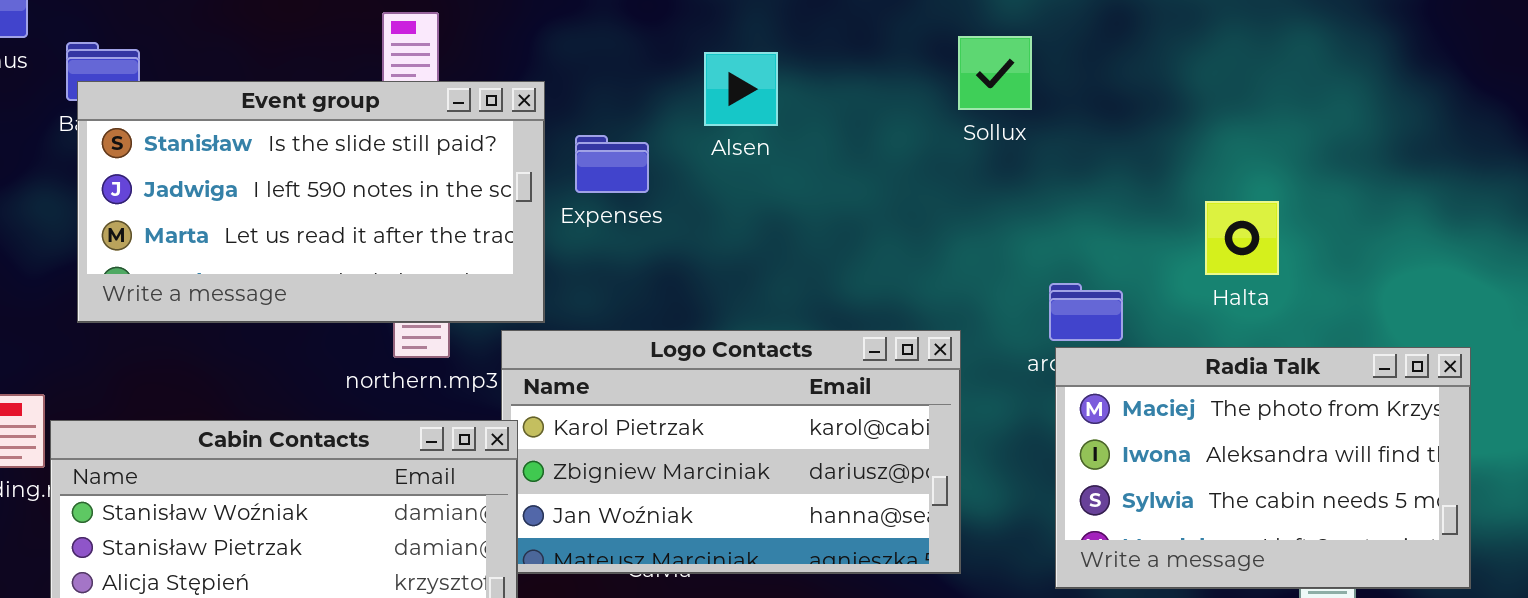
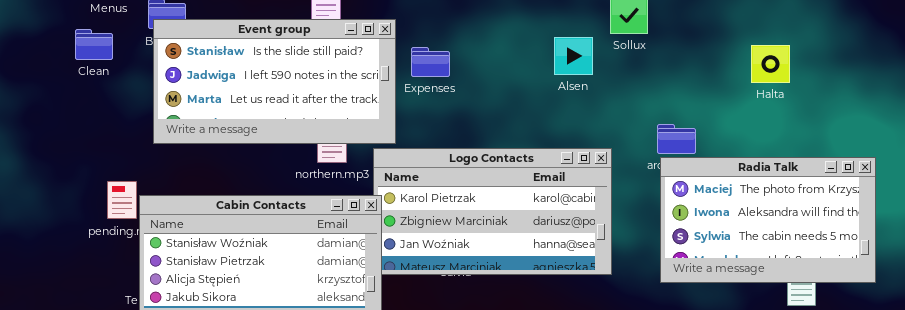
Alsen: [704,52,778,126] -> [554,37,593,75], moved
Halta: [1205,201,1279,275] -> [751,45,790,83], moved

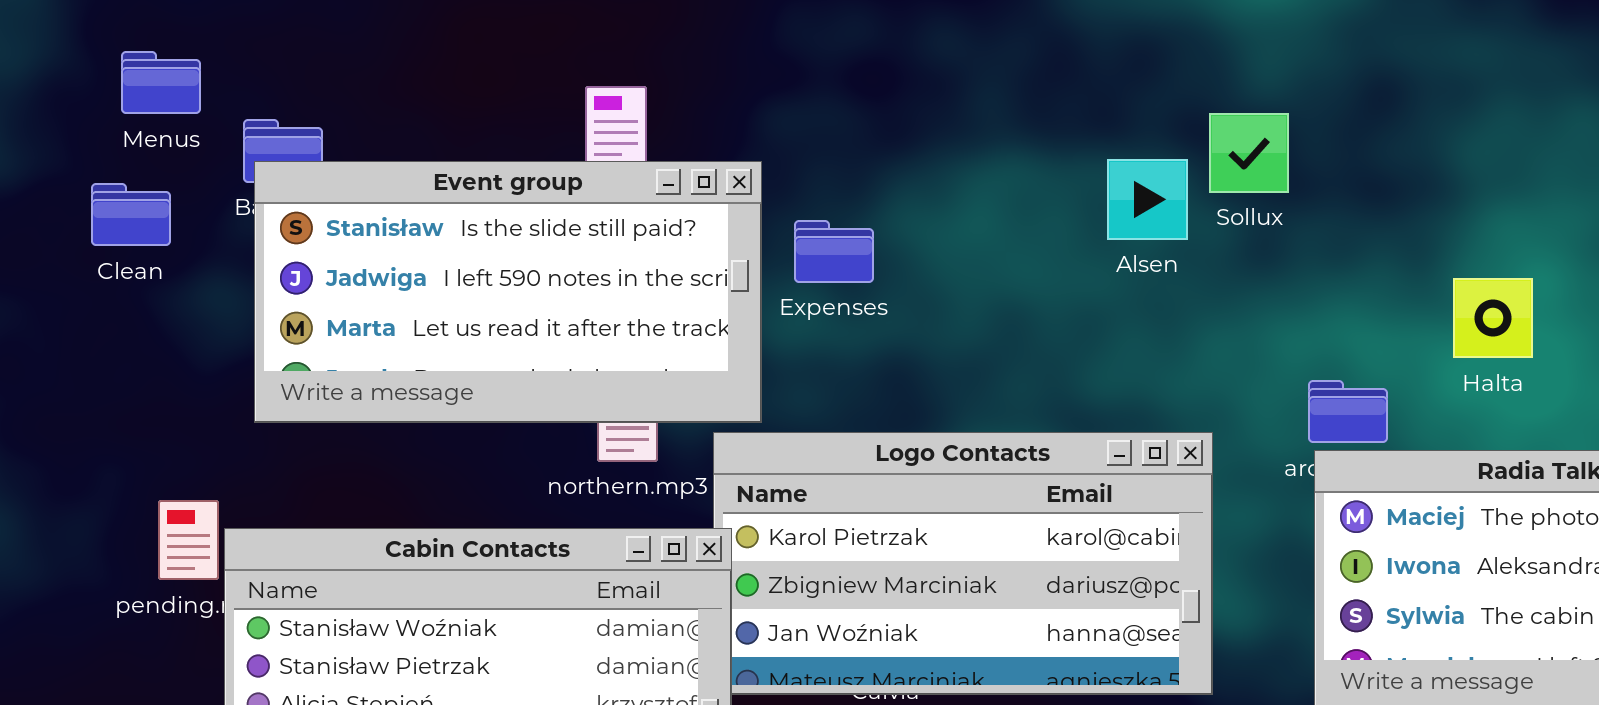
Alsen: [554,37,593,75] -> [1107,159,1188,240], moved
Halta: [751,45,790,83] -> [1453,278,1533,358], moved

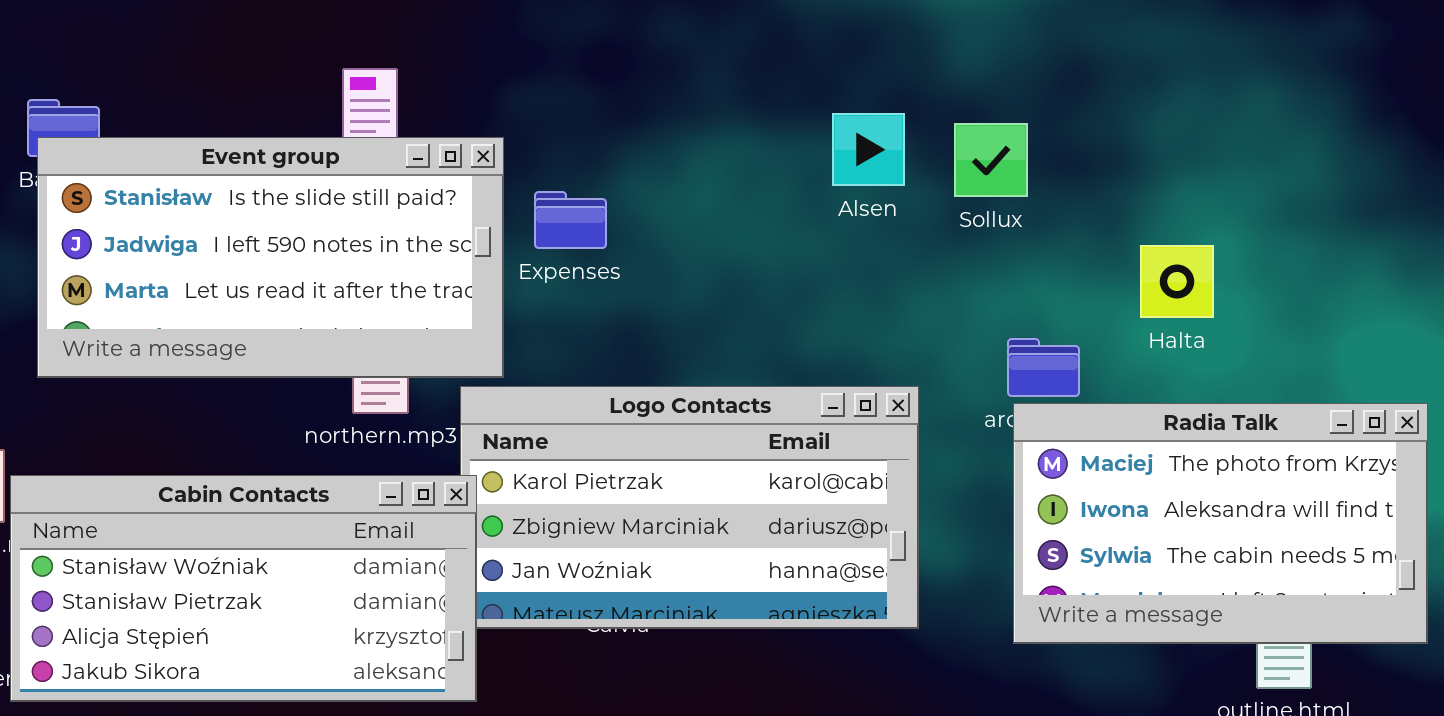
Sollux: [1209,113,1289,193] -> [954,123,1028,197], moved
Alsen: [1107,159,1188,240] -> [832,113,905,186], moved

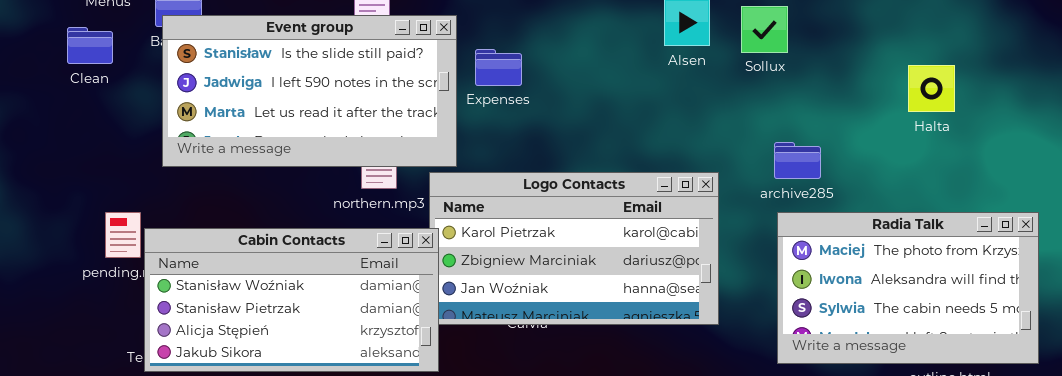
Halta: [1140,245,1214,318] -> [908,65,955,112], moved
Radia Talk: [1013,403,1428,644] -> [777,212,1039,364], moved

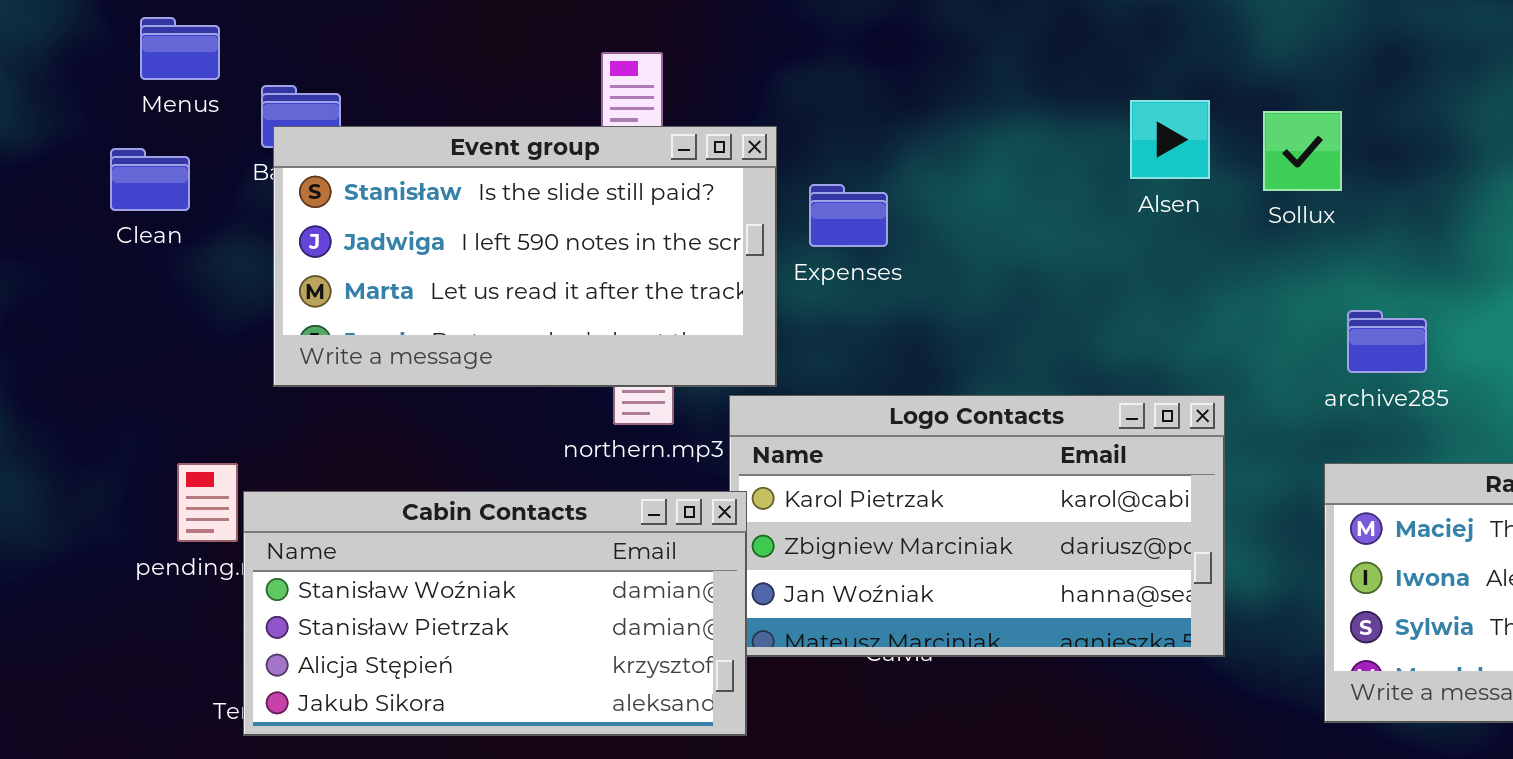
archive285: [774,142,821,179] -> [1347,310,1427,373], moved

